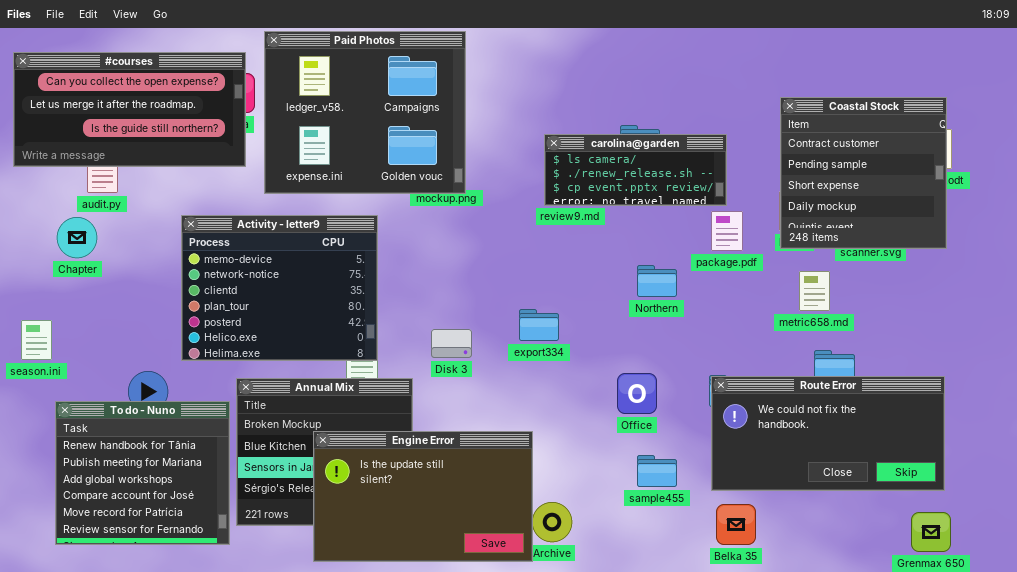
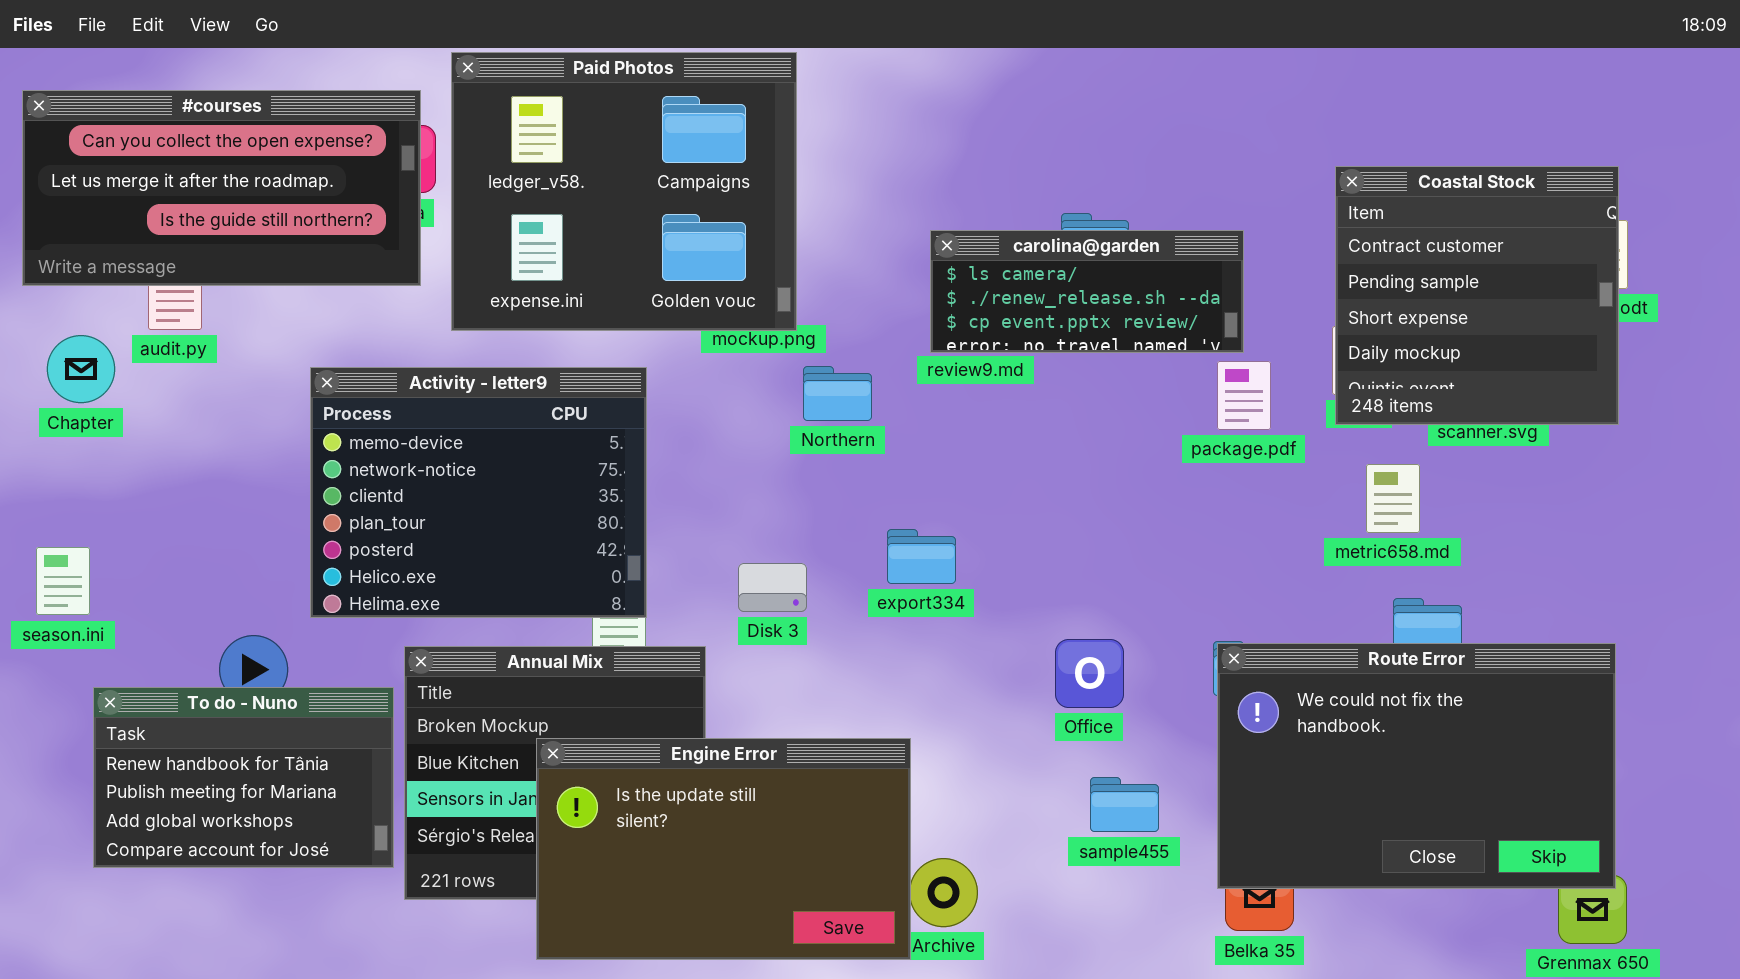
Chapter: [57,217,97,258] -> [47,335,115,403], moved
Northern: [637,265,677,297] -> [803,366,872,421], moved
Route Error: [711,376,945,491] -> [1217,643,1616,889], resized
To do - Nuno: [55,401,230,545] -> [93,687,394,868], resized

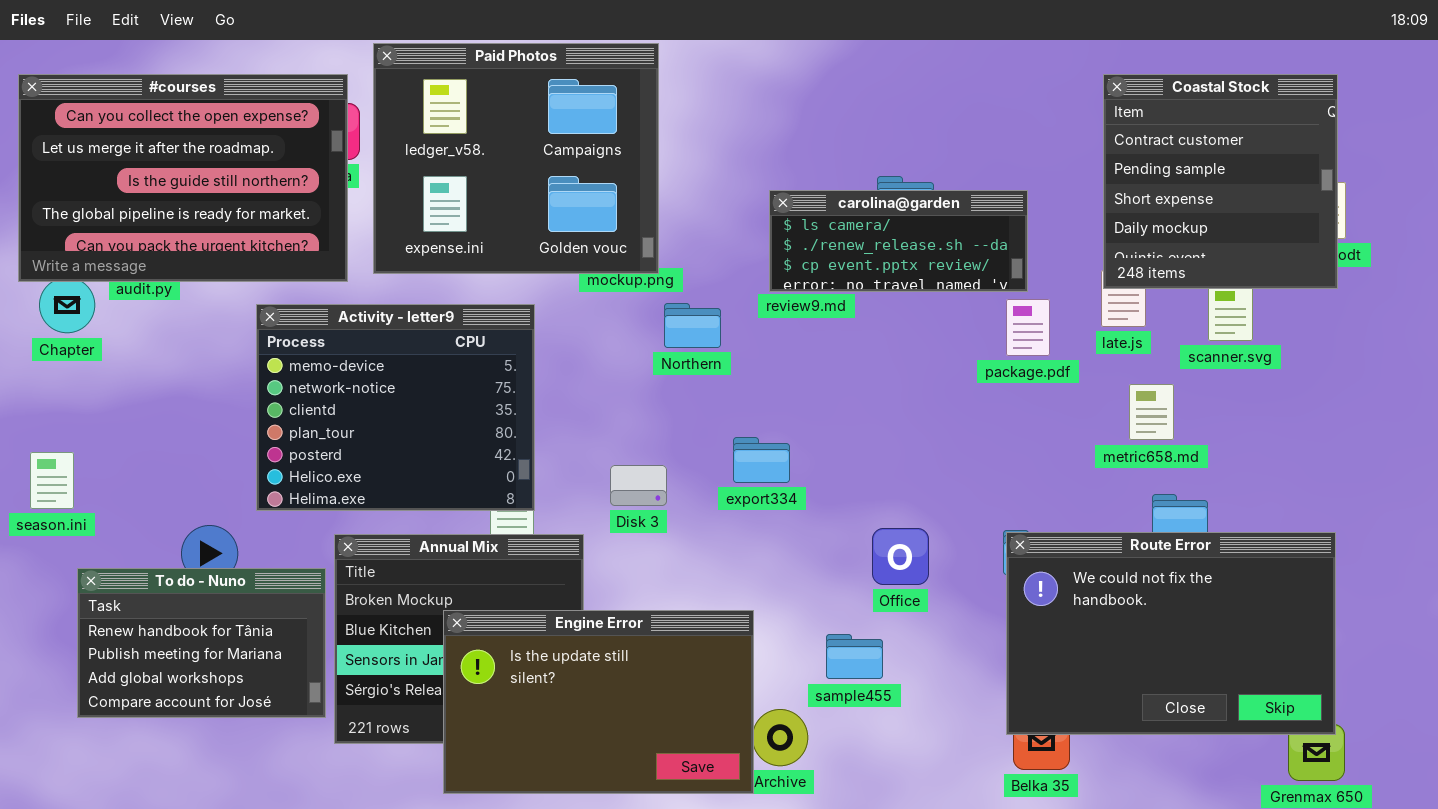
#courses: [22,90,421,286] -> [18,74,348,282], resized
Coastal Stock: [1335,166,1619,425] -> [1103,74,1338,289], moved
sample455: [1090,777,1159,832] -> [826,634,883,679], moved

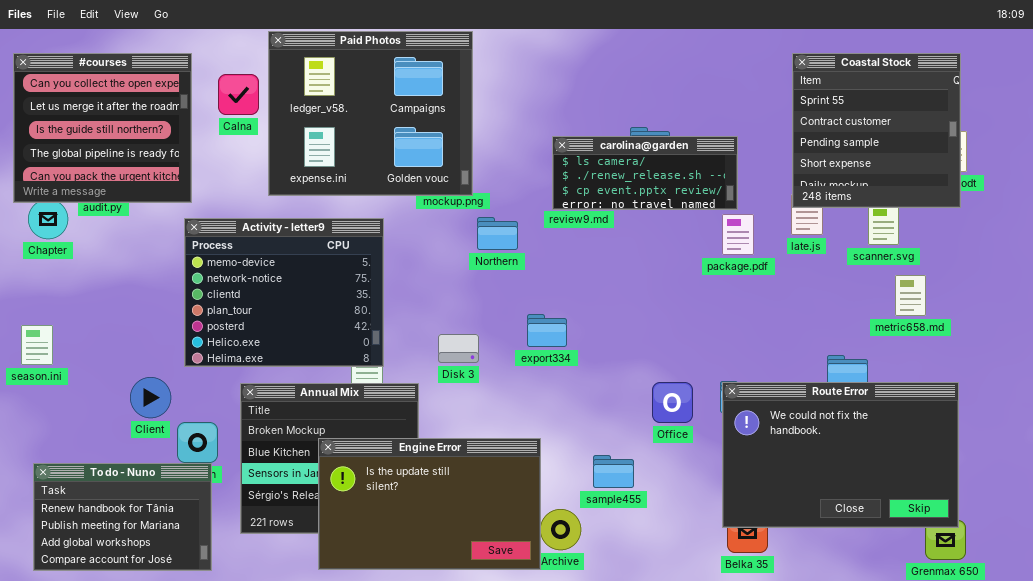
#courses: [18,74,348,282] -> [13,53,192,203], resized
Coastal Stock: [1103,74,1338,289] -> [792,53,961,208], scrolled up 1 row
metric658.md: [1129,384,1174,440] -> [895,275,926,316], moved
Office: [872,528,929,585] -> [652,382,693,423], moved
To do - Nuno: [77,568,326,718] -> [33,463,212,571], moved

